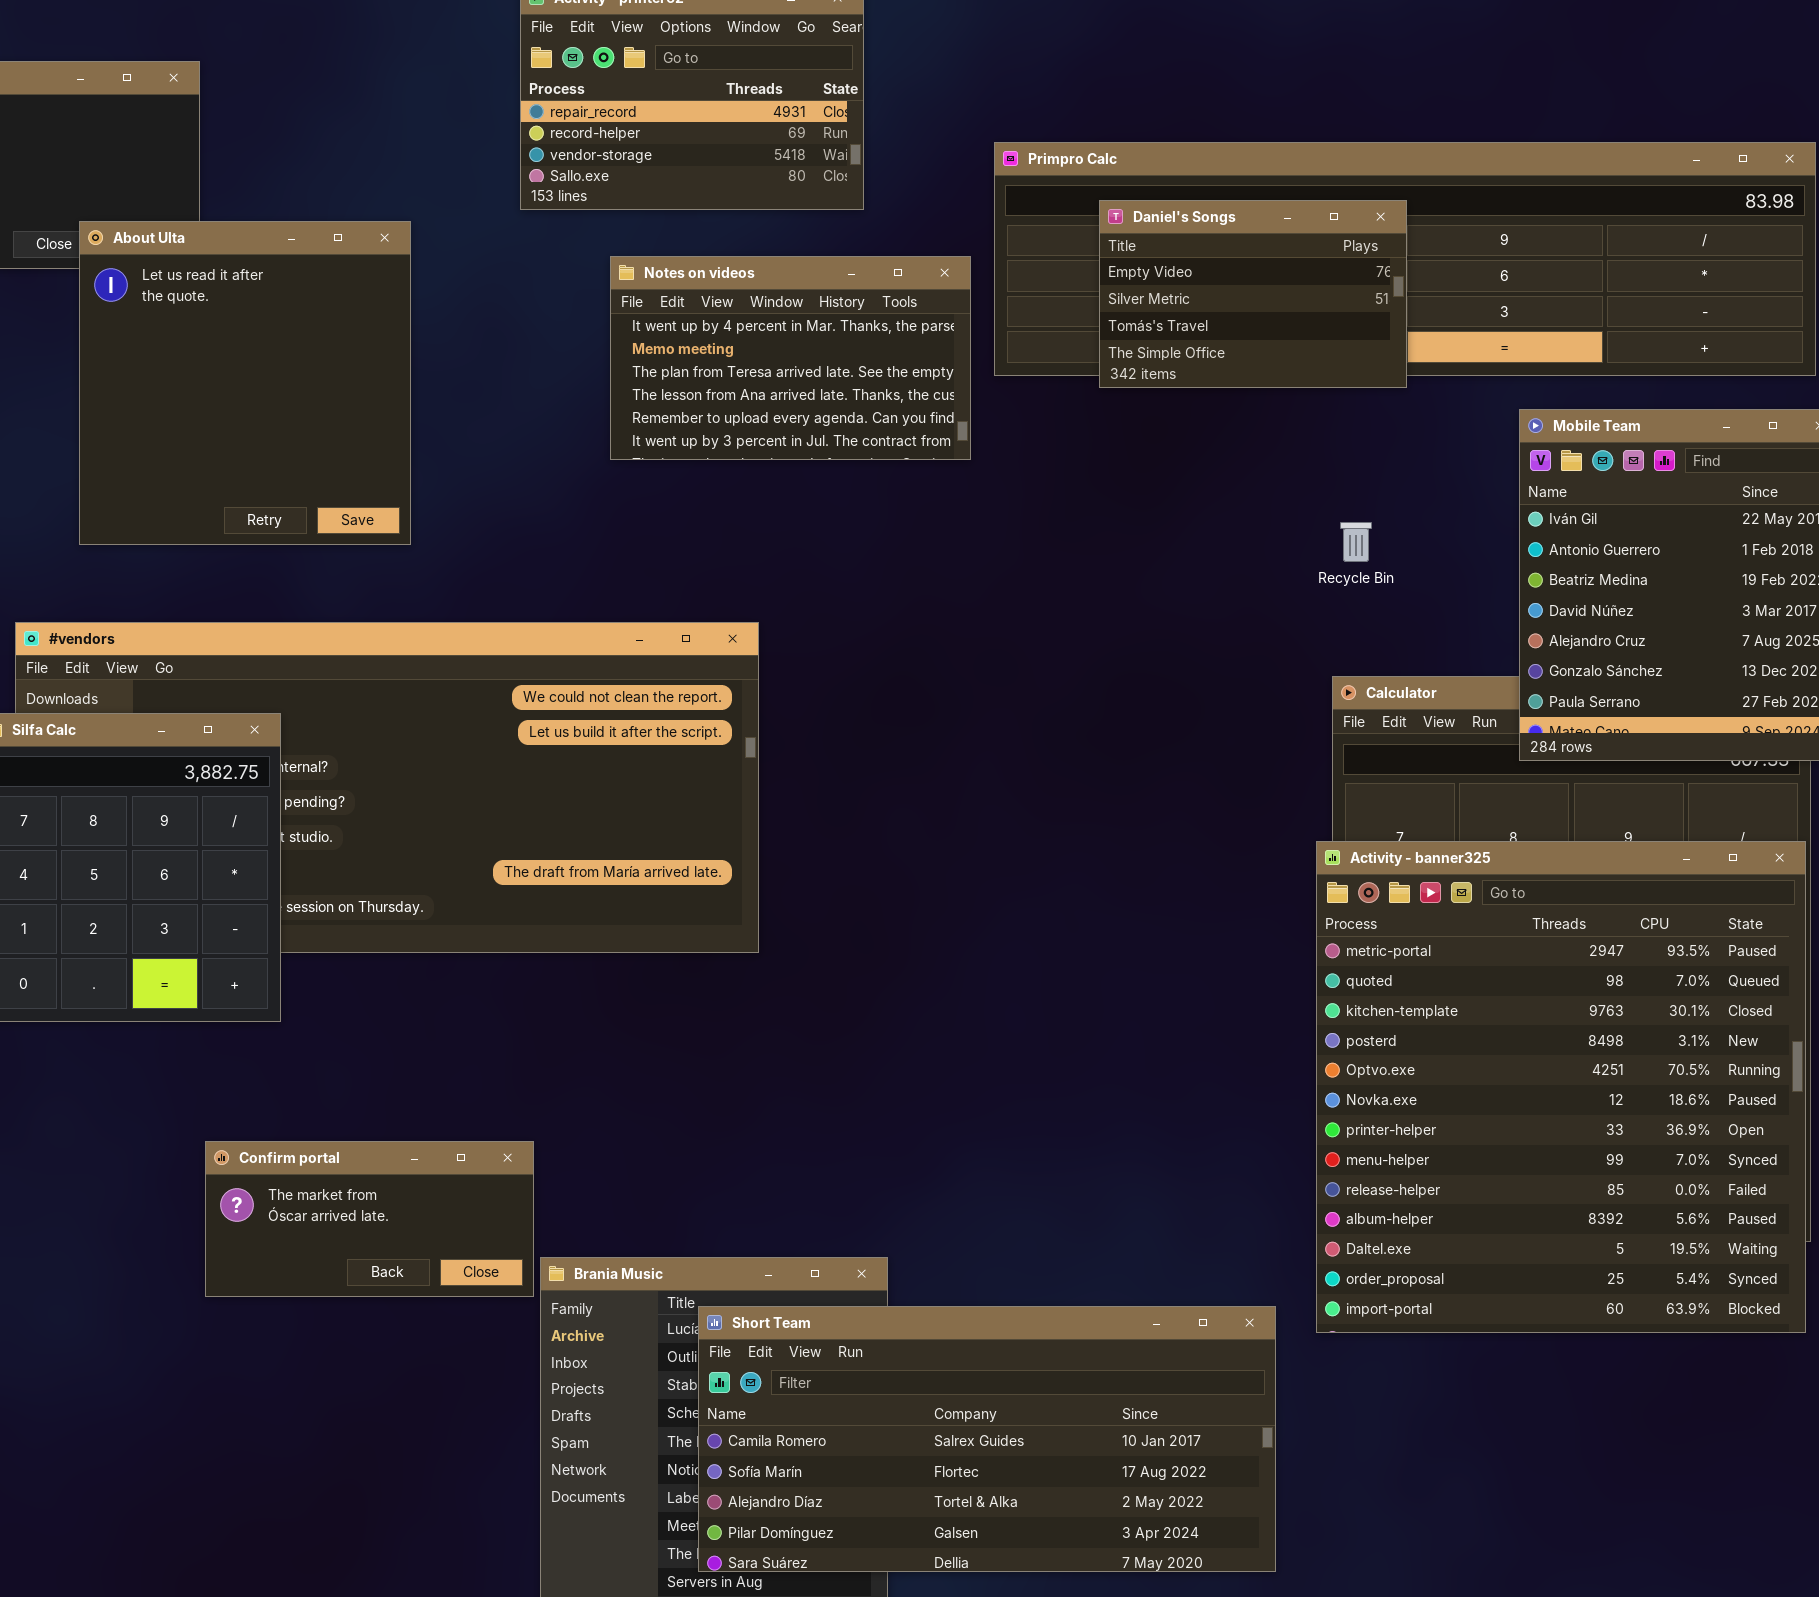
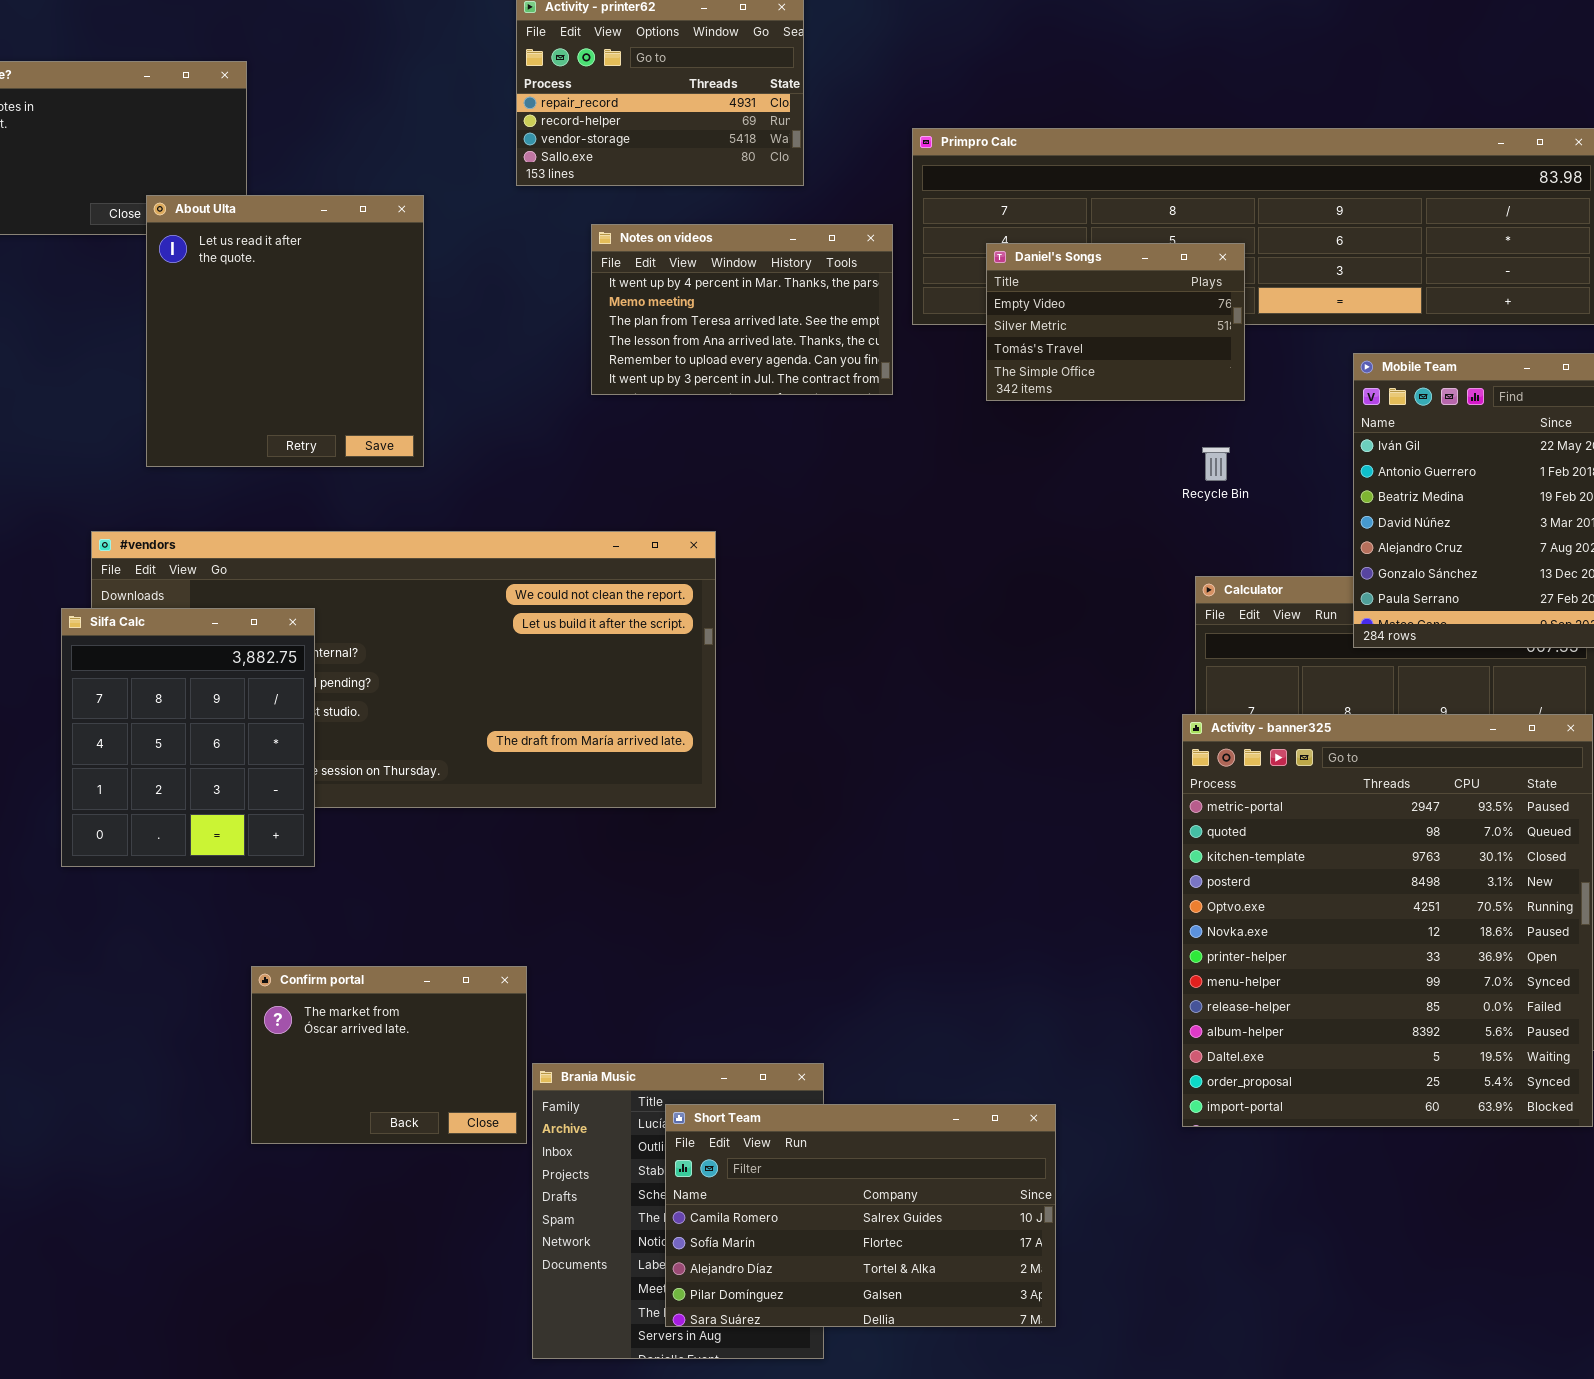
Daniel's Songs: [1099,200,1407,388] -> [986,243,1245,401], moved
Confirm portal: [205,1141,534,1297] -> [251,966,527,1144], resized
Short Team: [698,1306,1276,1572] -> [665,1104,1056,1327], resized

